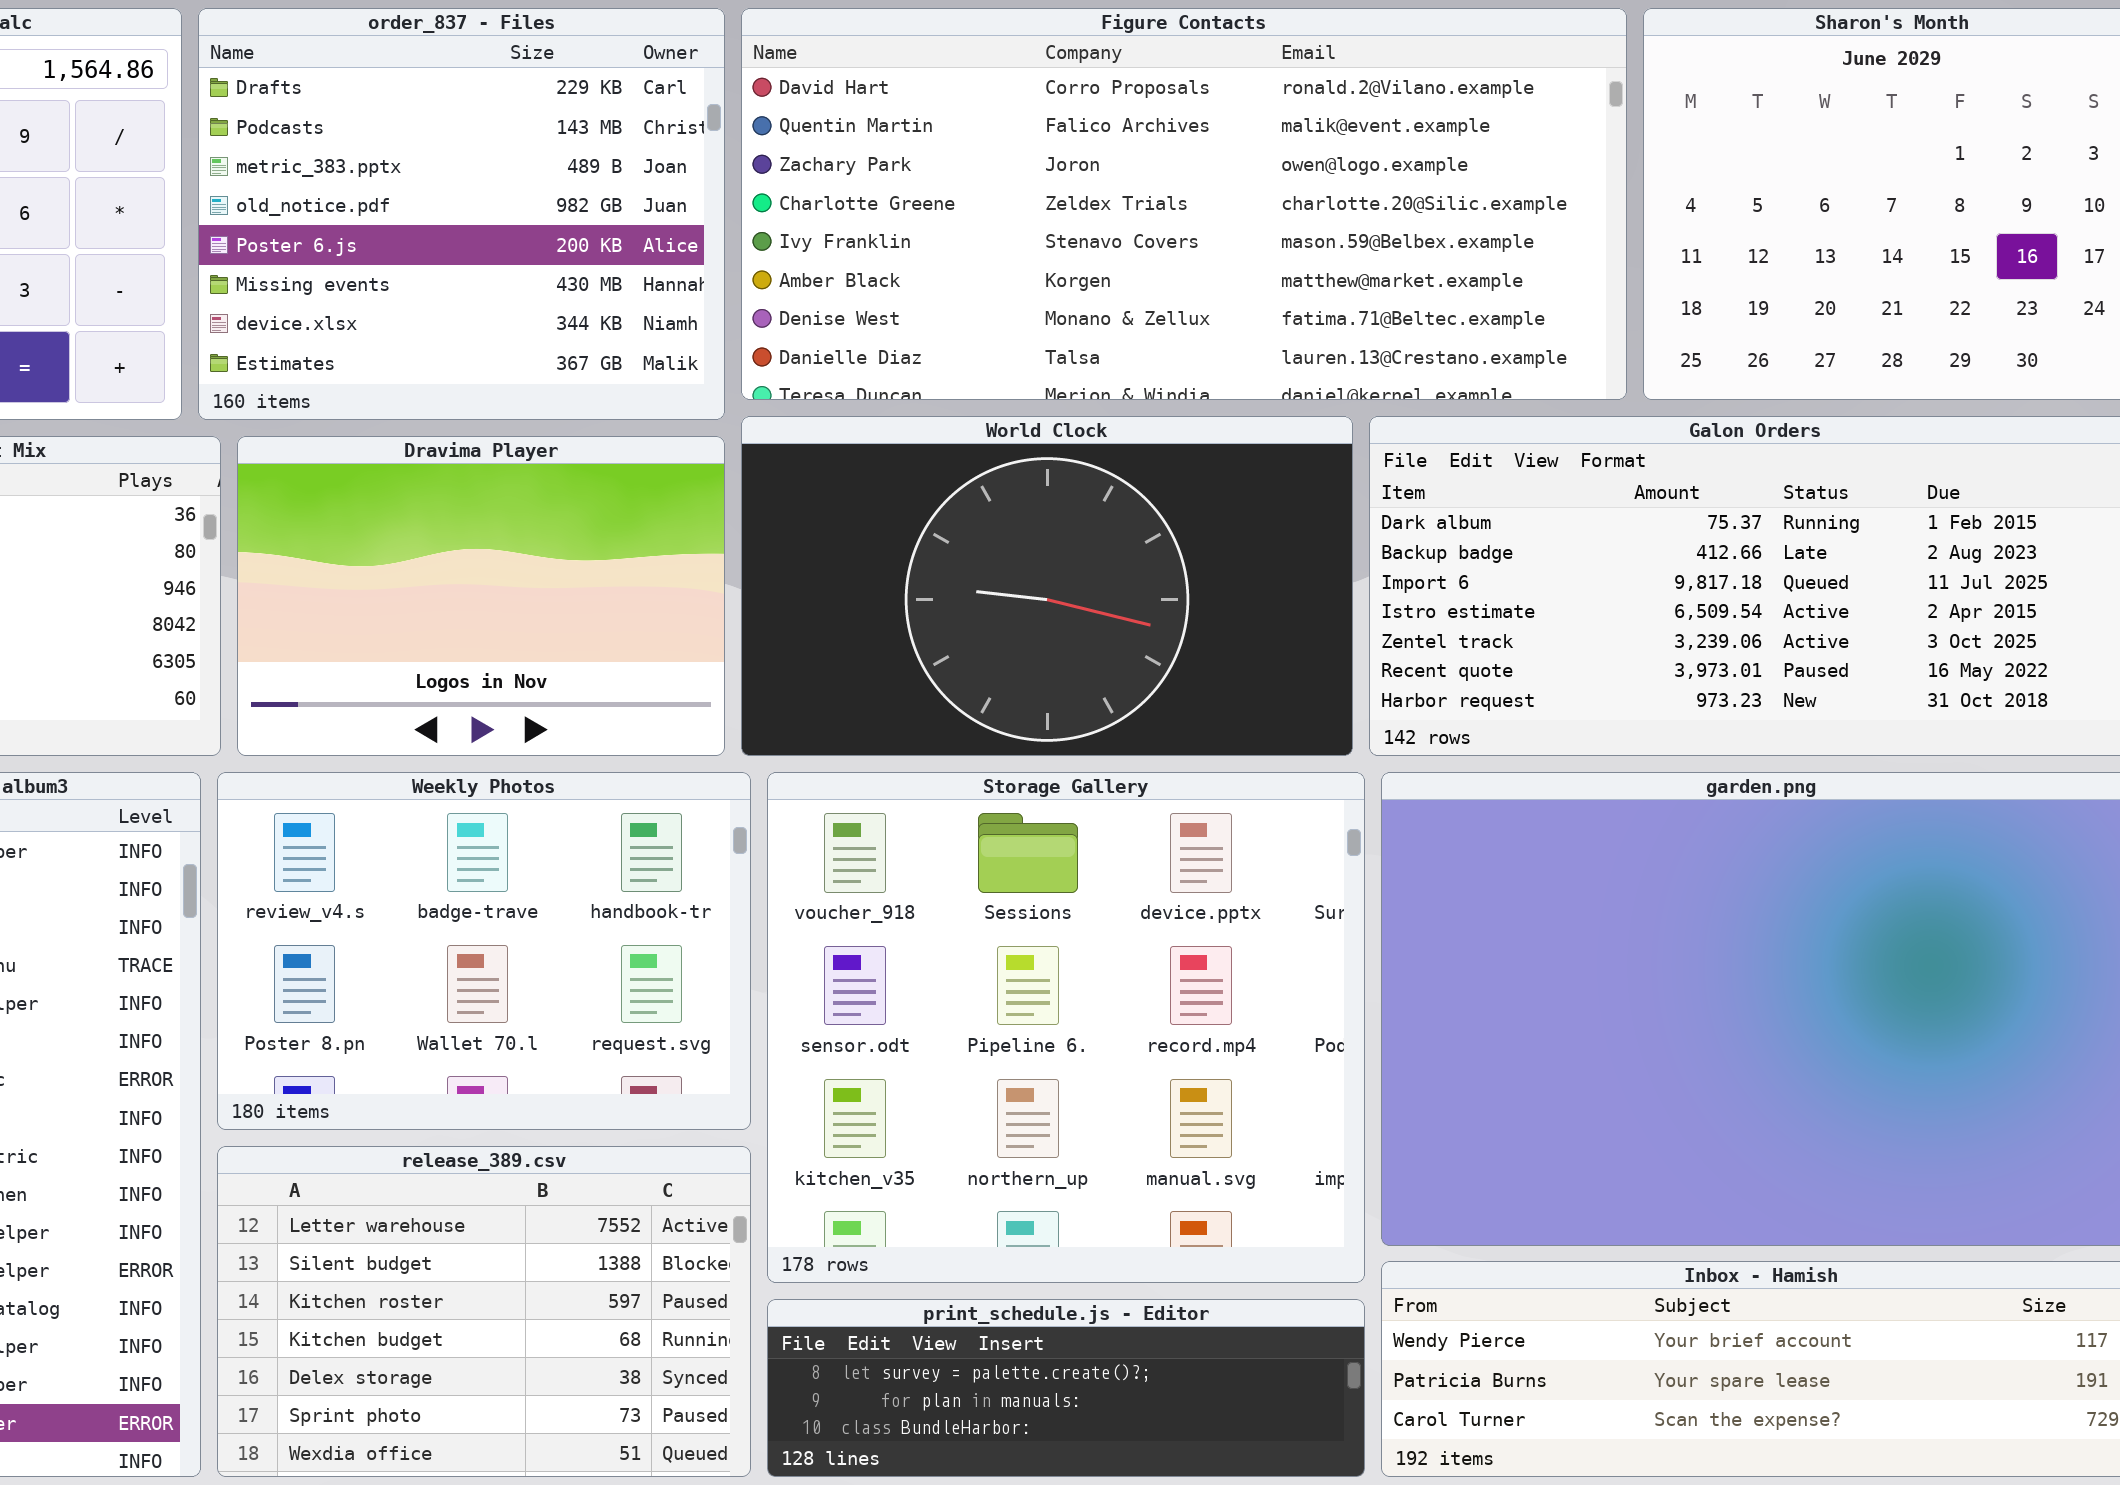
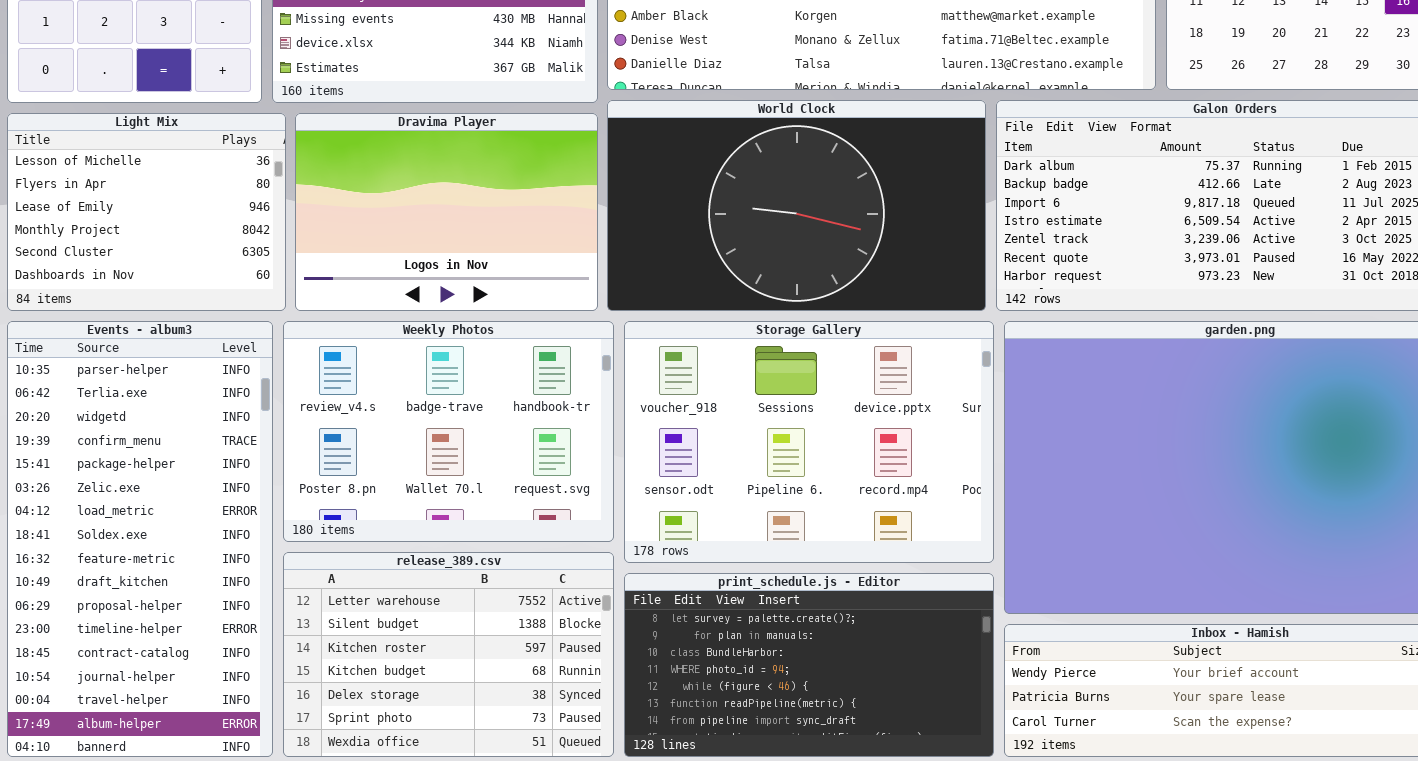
Storage Gallery: [767,772,1365,1283] -> [624,321,994,563], resized
print_schedule.js - Editor: [767,1299,1365,1477] -> [624,573,994,757], resized

